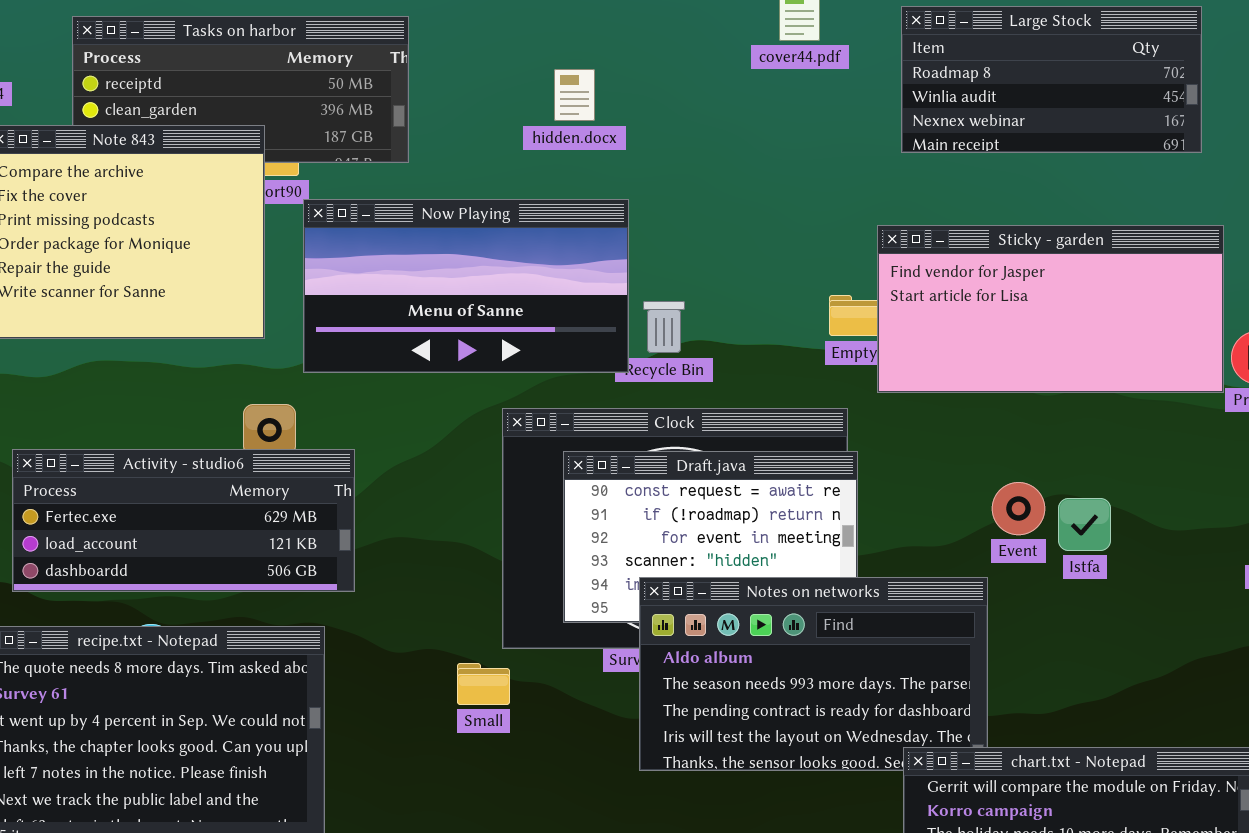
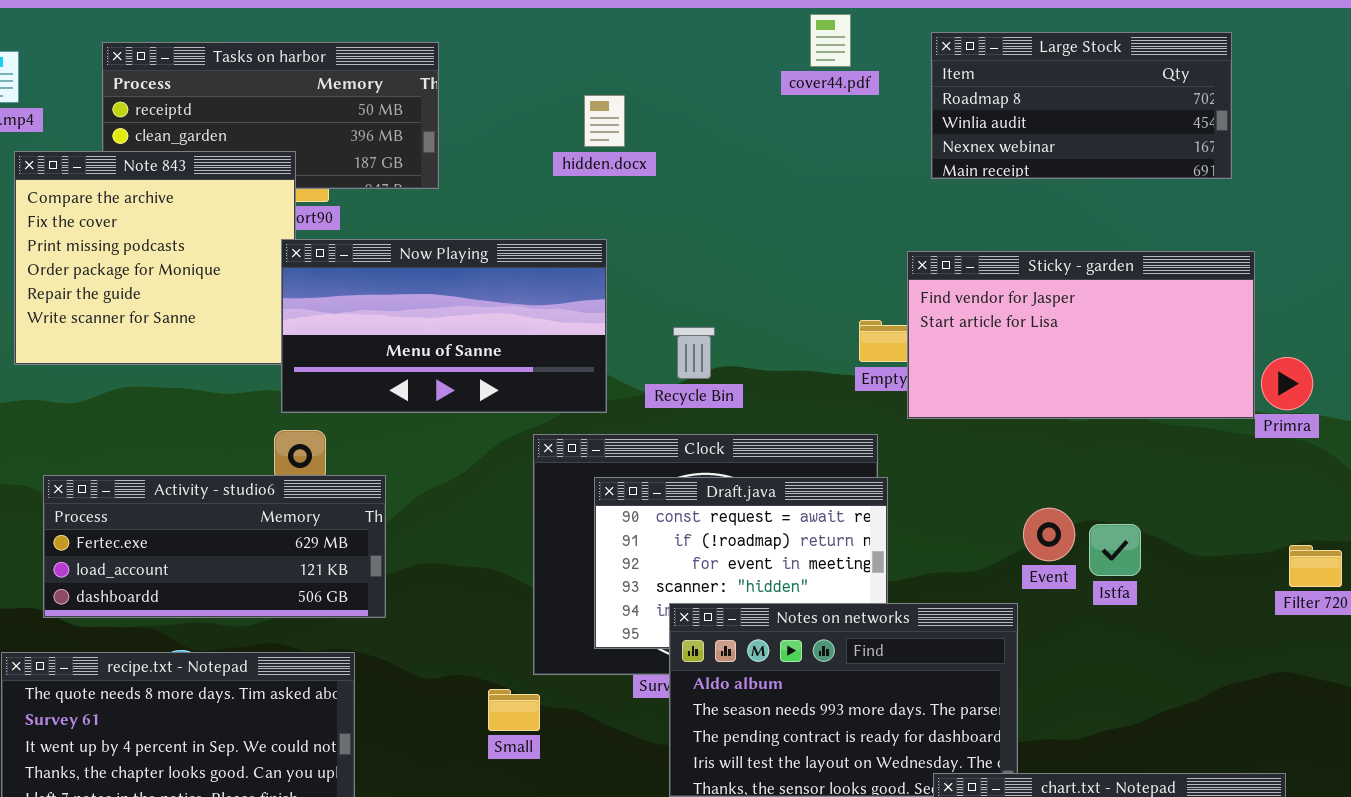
Now Playing: [303,199,629,373] -> [281,239,607,413], moved

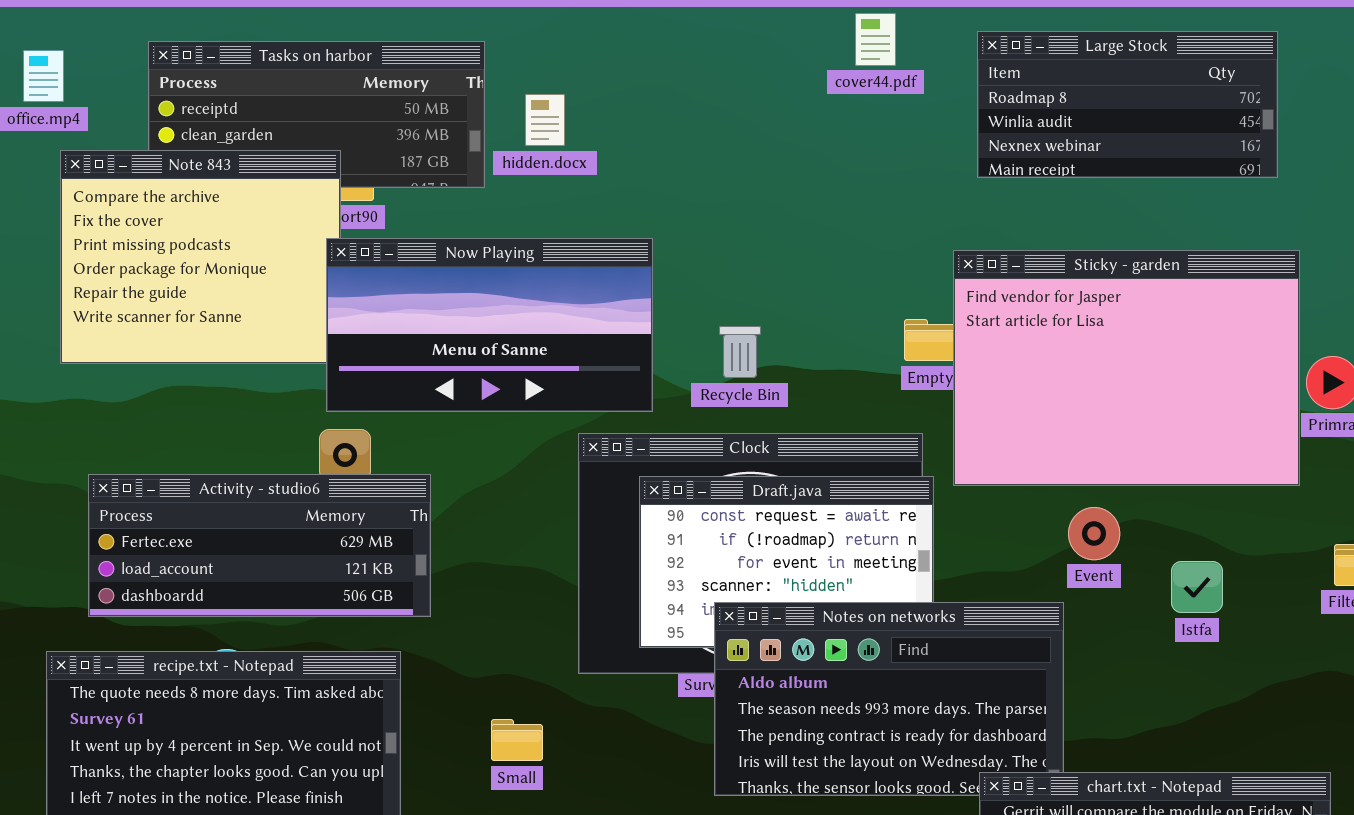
hidden.docx: [584,95,625,147] -> [525,94,565,146], moved
Sticky - garden: [907,251,1255,419] -> [953,250,1300,486], resized
Istfa: [1089,524,1141,576] -> [1171,561,1223,613], moved
Small: [488,689,540,731] -> [491,719,543,761], moved

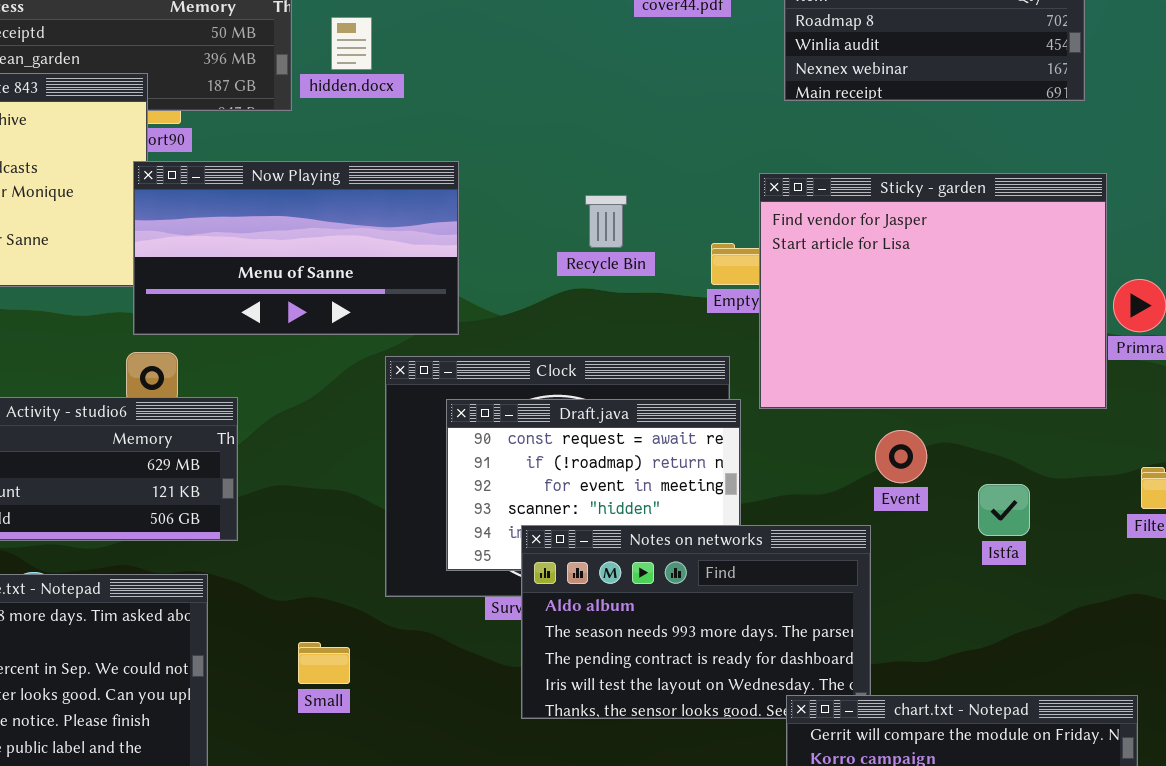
Recycle Bin: [719,326,761,378] -> [585,195,627,248], moved

